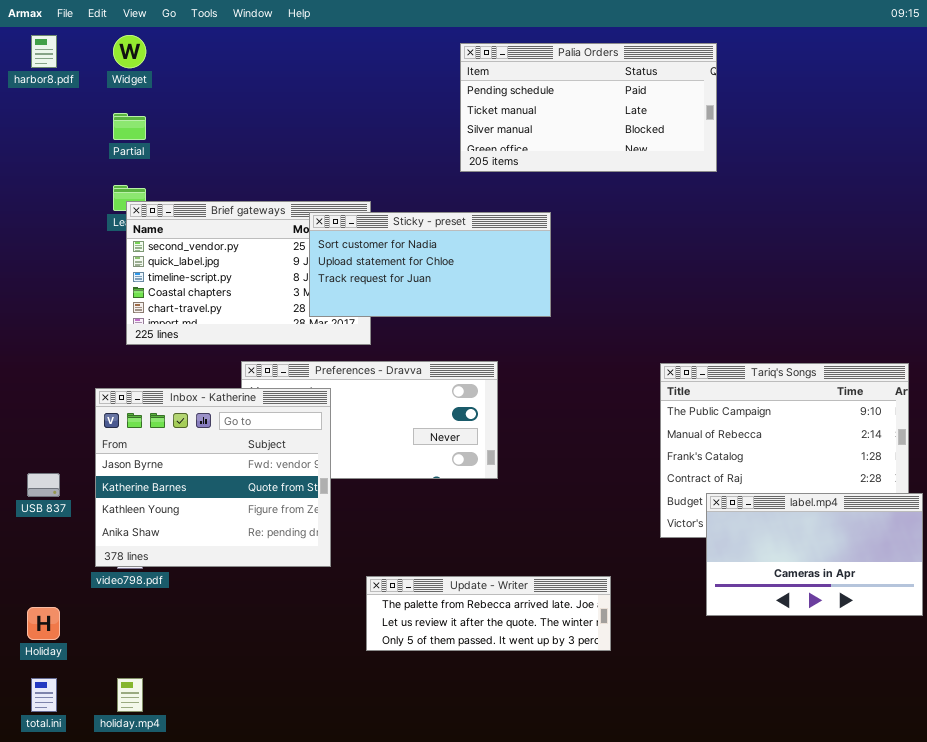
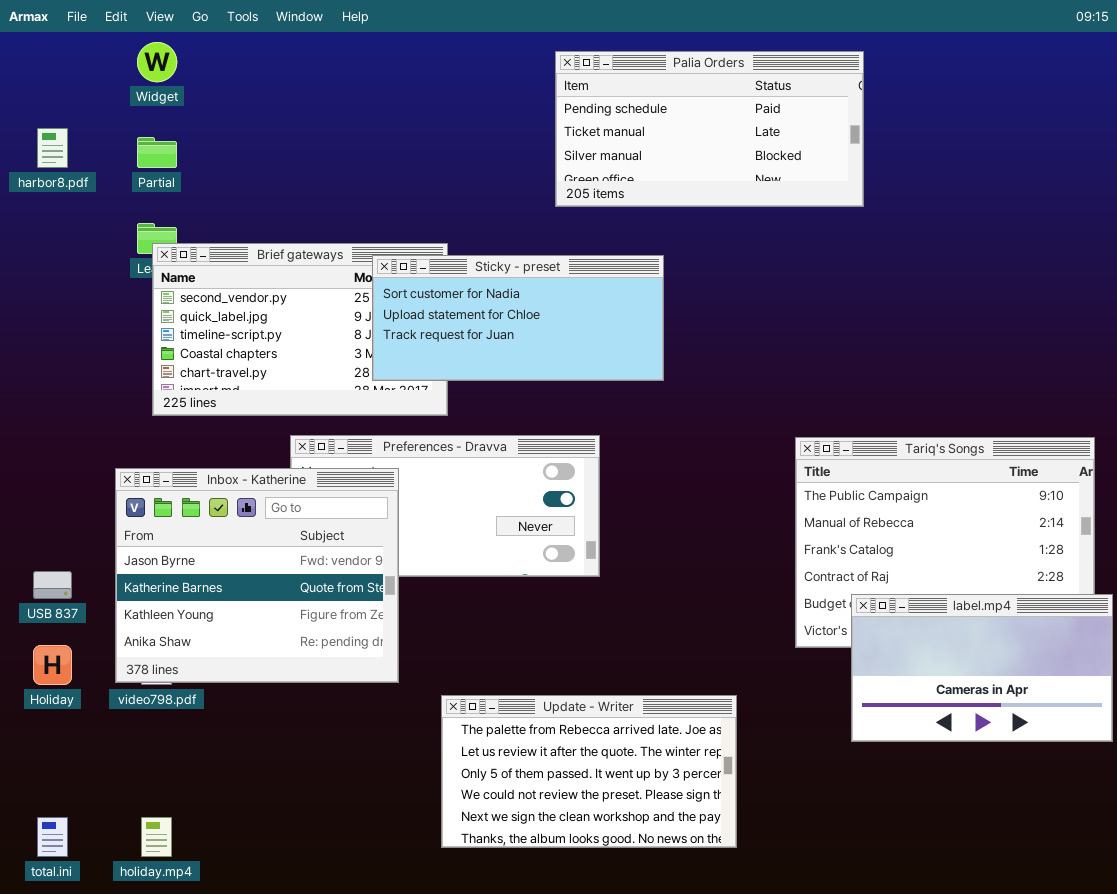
harbor8.pdf: [31,35,57,68] -> [37,128,68,168], moved
Update - Writer: [366,576,611,651] -> [441,695,737,848], resized
Holiday: [27,607,60,640] -> [33,645,72,685], moved

